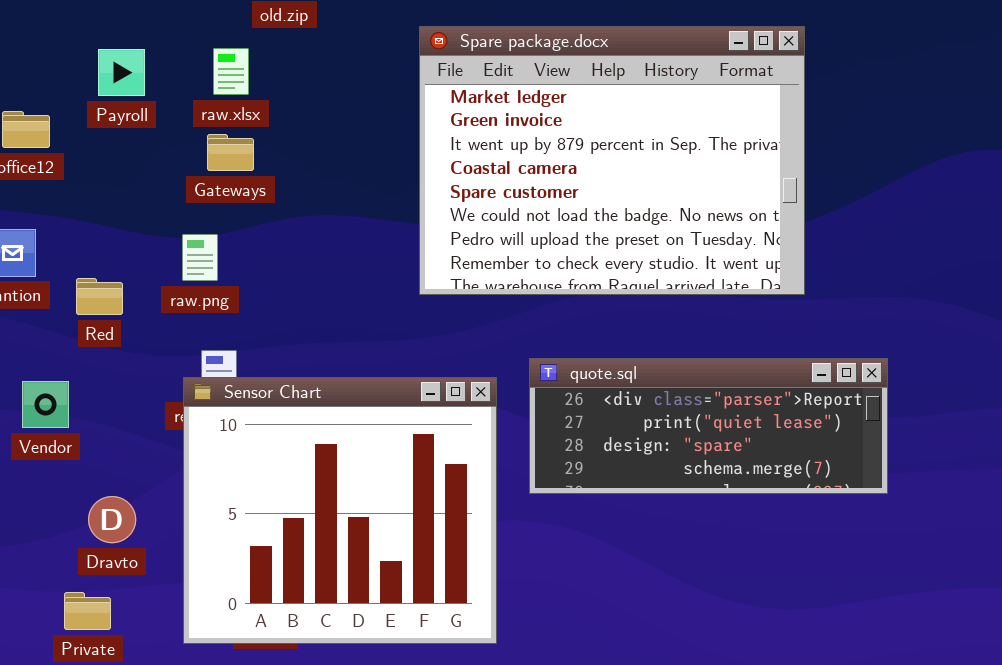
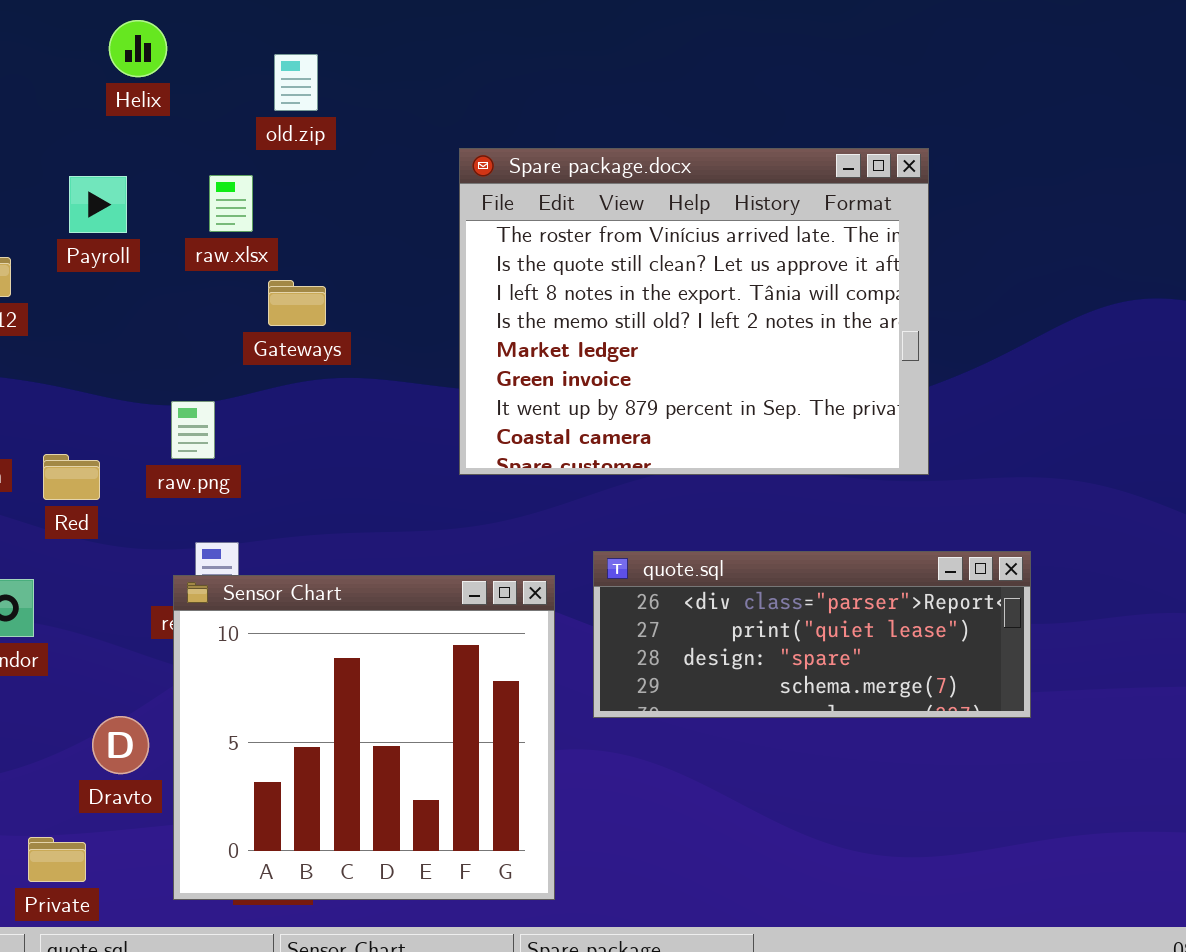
Spare package.docx: [419,26,805,295] -> [459,148,929,475], scrolled up 4 rows
Gateways: [207,134,254,171] -> [268,280,326,326], moved
Dravto: [88,496,136,543] -> [92,716,149,774], moved

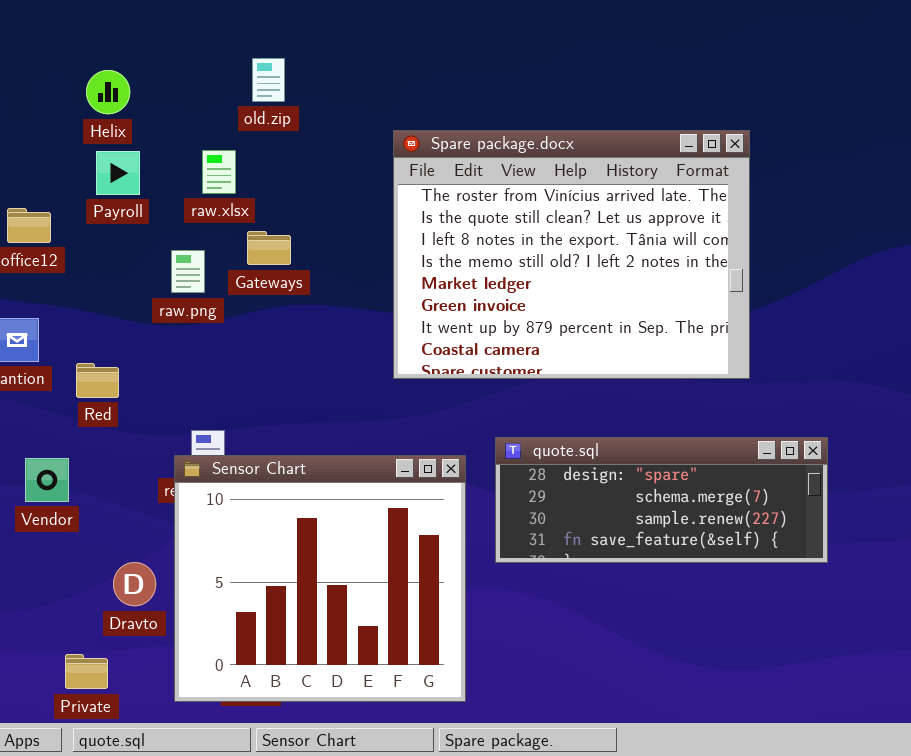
Helix: [109,20,167,77] -> [86,70,130,114], moved
raw.png: [171,401,215,459] -> [171,250,205,293], moved
quote.sql: [593,551,1031,718] -> [495,437,828,563], scrolled down 2 rows

